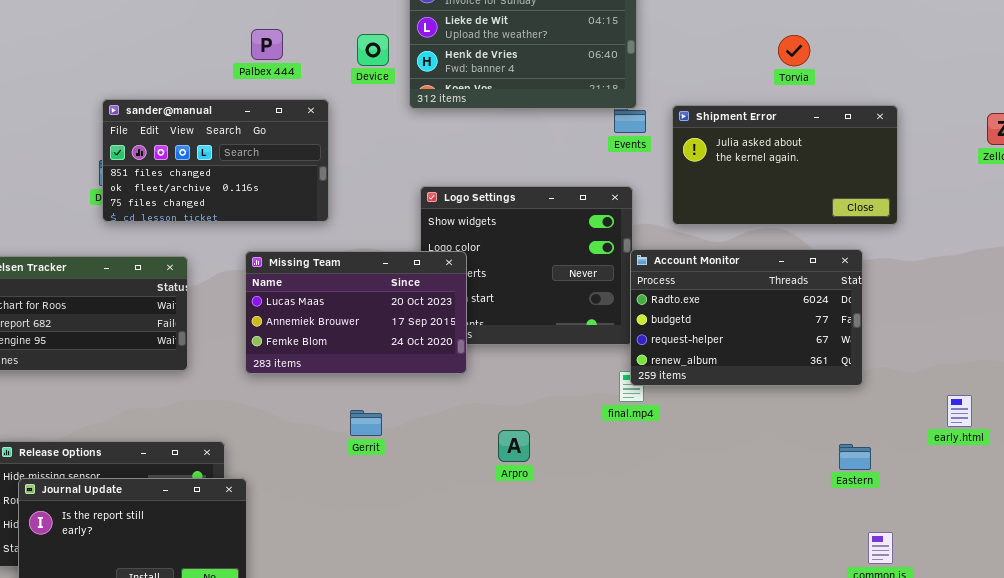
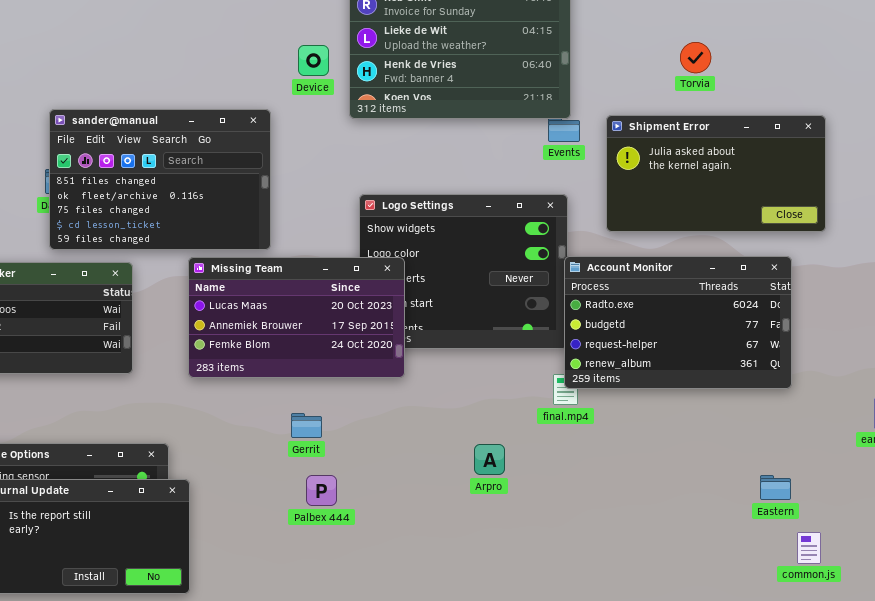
Palbex 444: [251,29,283,60] -> [306,475,337,506], moved
Torvia: [778,35,810,66] -> [680,42,711,73], moved
sander@manual: [102,99,329,222] -> [49,109,271,250], resized
Arpro: [498,430,530,462] -> [474,444,505,475], moved
Eastern: [839,444,871,470] -> [760,475,791,500], moved

